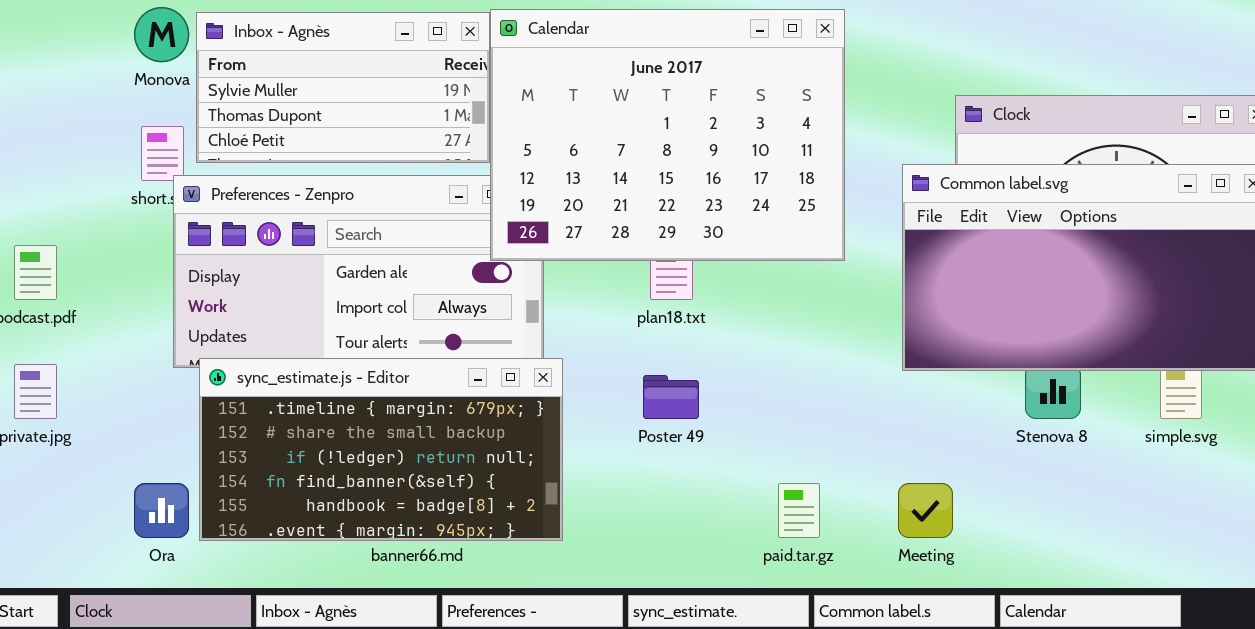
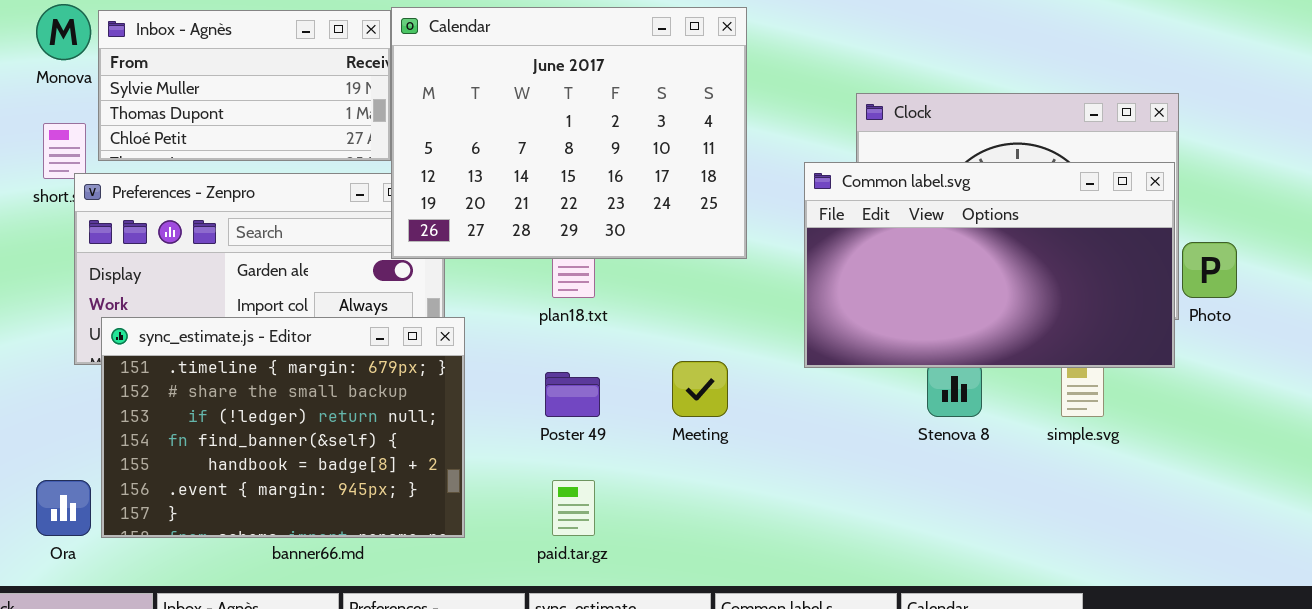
sync_estimate.js - Editor: [199,358,563,541] -> [101,317,465,538], resized
paid.tar.gz: [778,483,820,538] -> [552,480,595,536], moved
Meeting: [898,483,953,538] -> [672,361,728,417], moved

